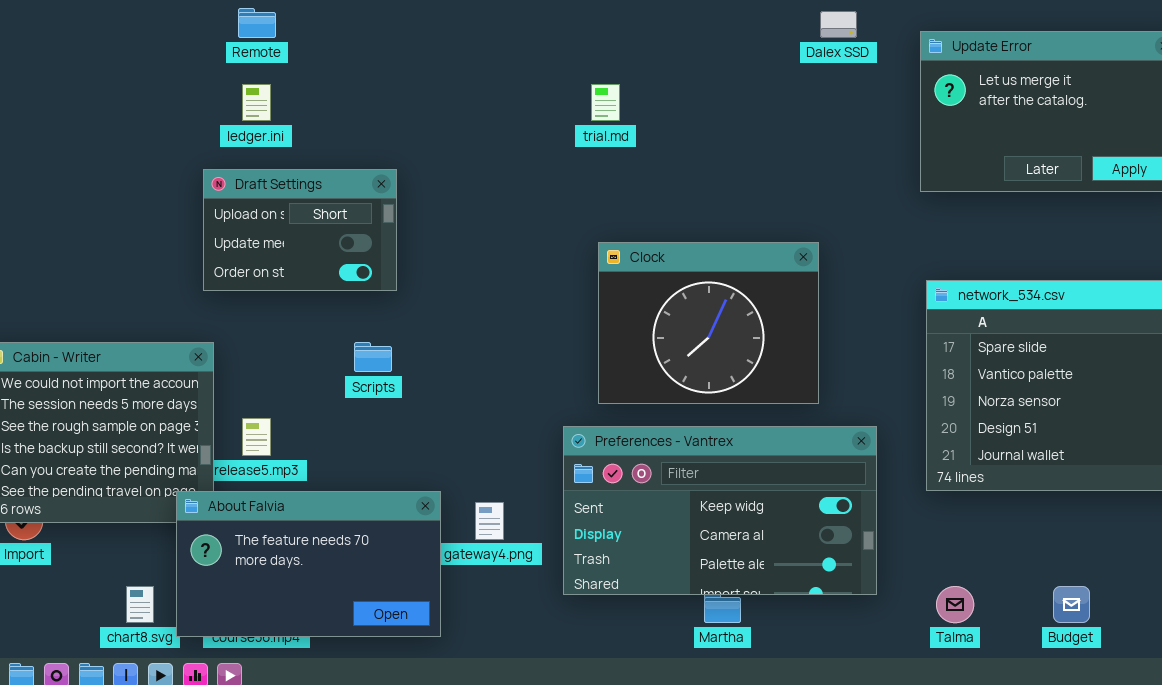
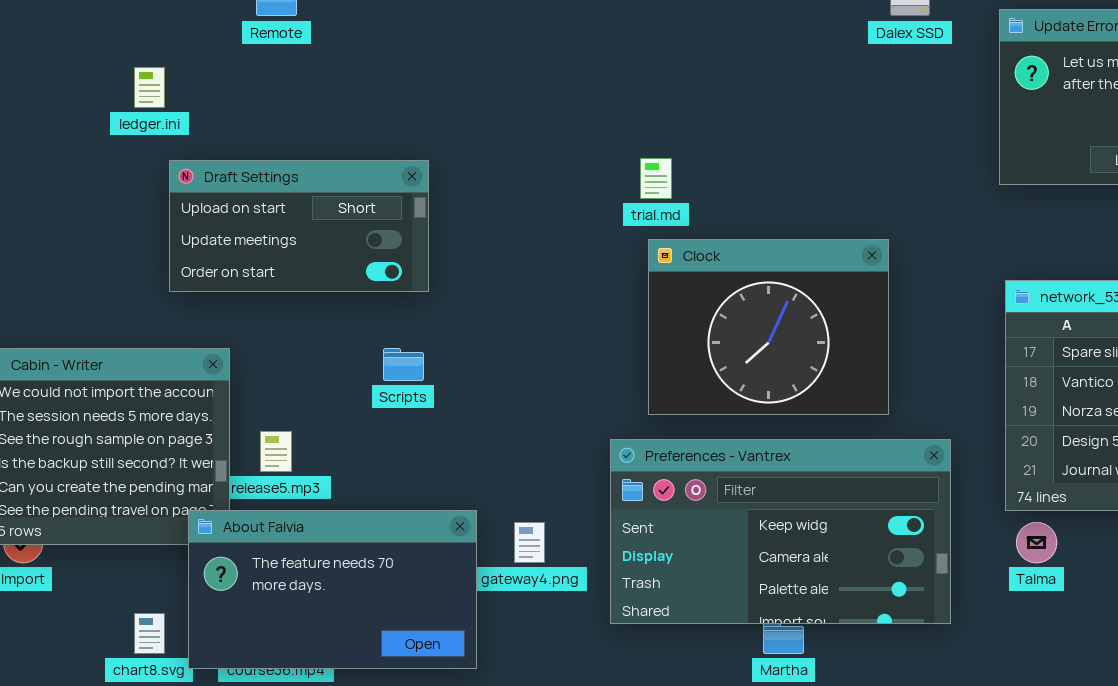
ledger.ini: [242,84,271,121] -> [134,67,165,108], moved
trial.md: [591,84,620,121] -> [640,158,672,199], moved
Draft Settings: [203,169,397,291] -> [169,160,429,292], resized
Talma: [936,586,974,623] -> [1016,522,1057,563], moved

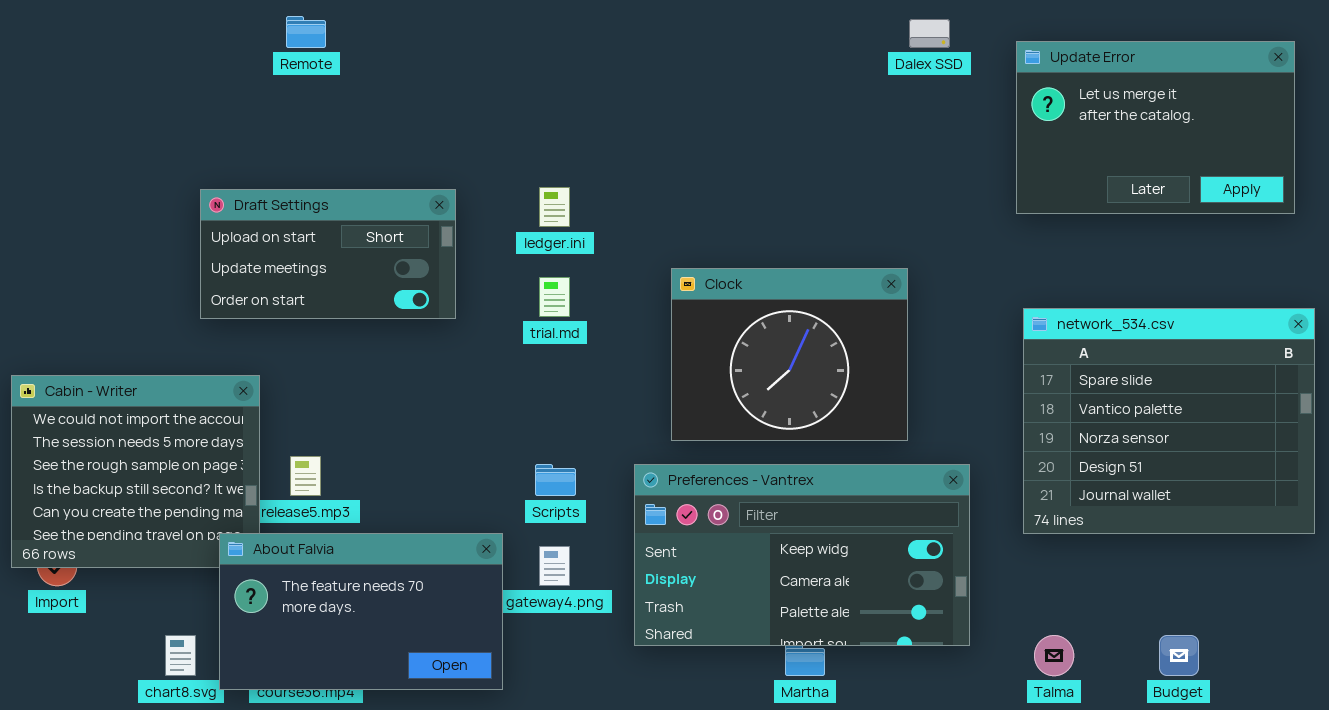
ledger.ini: [134,67,165,108] -> [539,187,570,227], moved
trial.md: [640,158,672,199] -> [539,277,570,317], moved
Scripts: [383,348,424,381] -> [535,464,576,496], moved
Talma: [1016,522,1057,563] -> [1034,635,1074,676], moved

